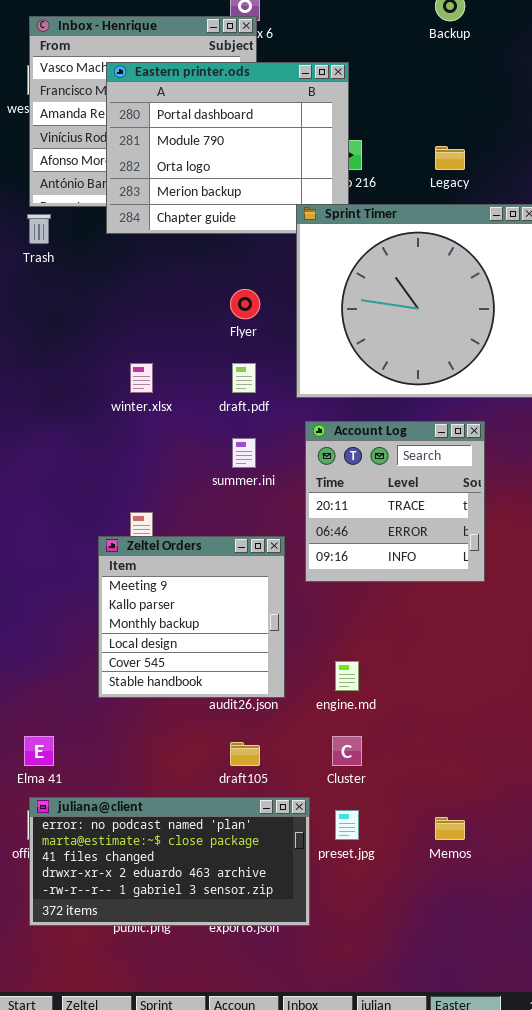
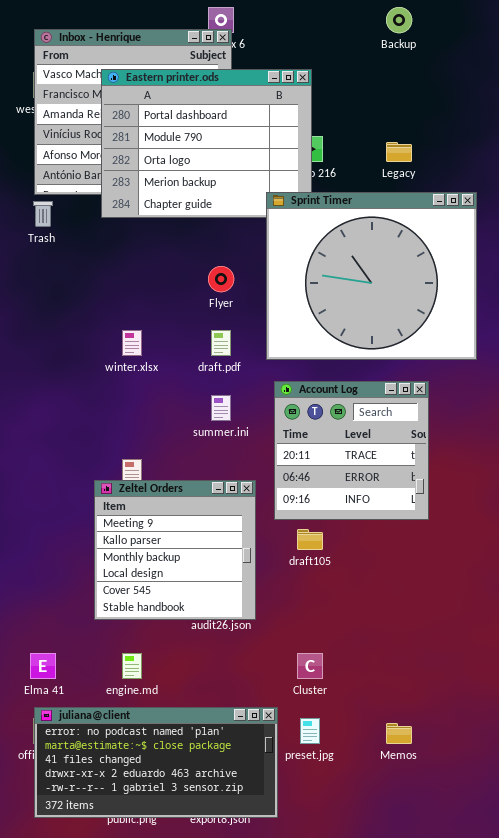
engine.md: [335,661,359,691] -> [122,653,142,679], moved
draft105: [230,742,260,766] -> [297,529,323,550], moved

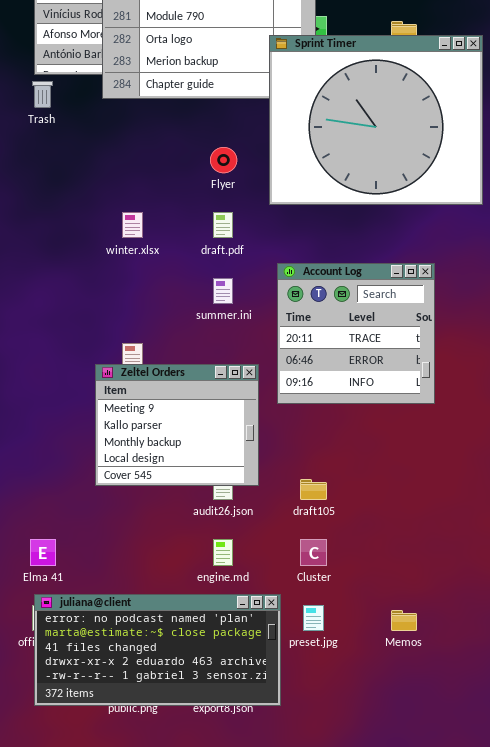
Sprint Timer: [266,192,477,360] -> [269,35,483,205], moved
Zeltel Orders: [94,480,256,620] -> [95,364,259,486], resized
draft105: [297,529,323,550] -> [300,479,327,500], moved
engine.md: [122,653,142,679] -> [213,539,233,566], moved

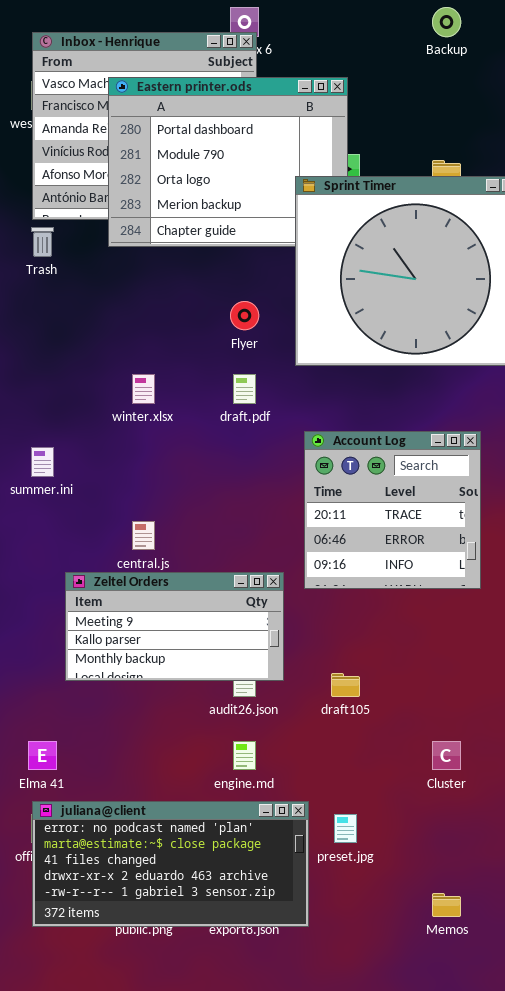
summer.ini: [213,278,233,304] -> [31,447,54,477], moved
Zeltel Orders: [95,364,259,486] -> [65,572,284,681], resized
Cluster: [300,539,327,566] -> [432,741,461,770], moved
Memos: [391,610,417,631] -> [432,893,461,917], moved

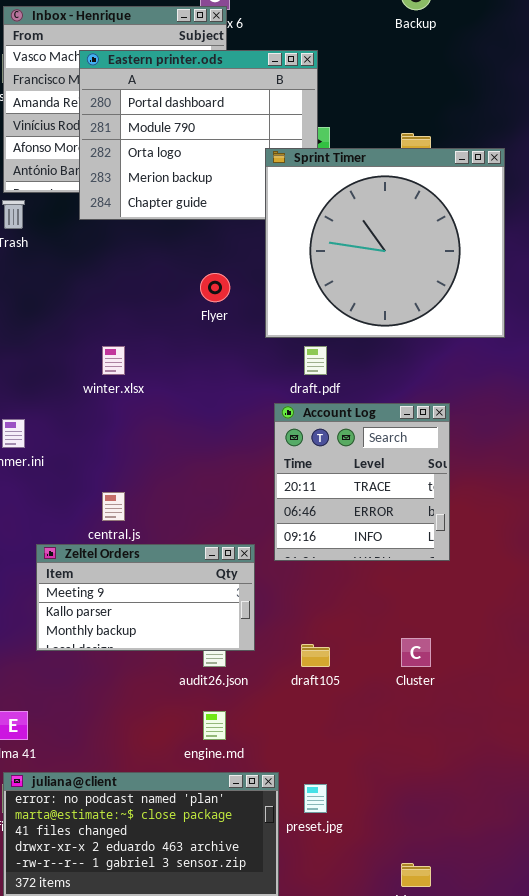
draft.pdf: [233,374,256,404] -> [304,346,327,375], moved
Cluster: [432,741,461,770] -> [401,638,431,667], moved

